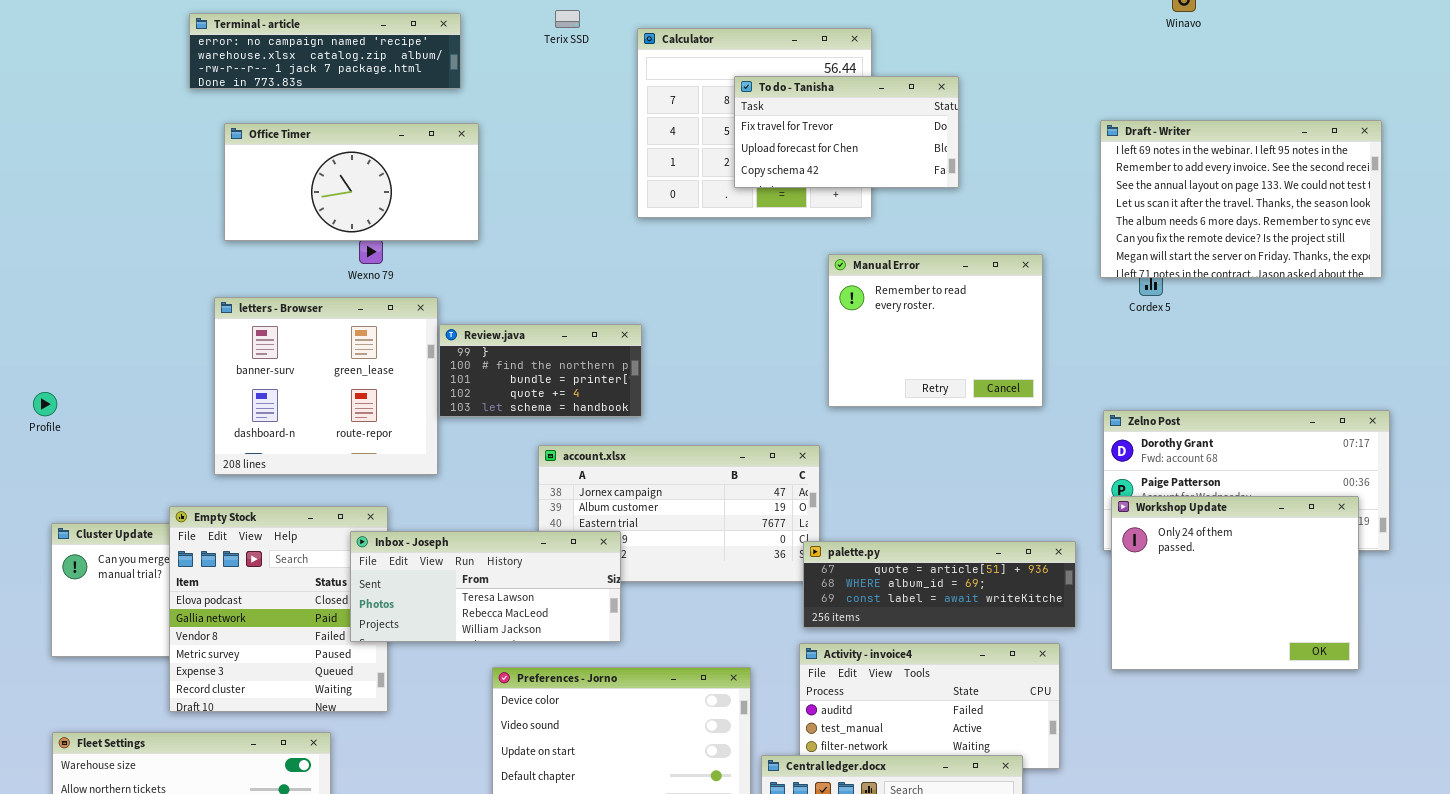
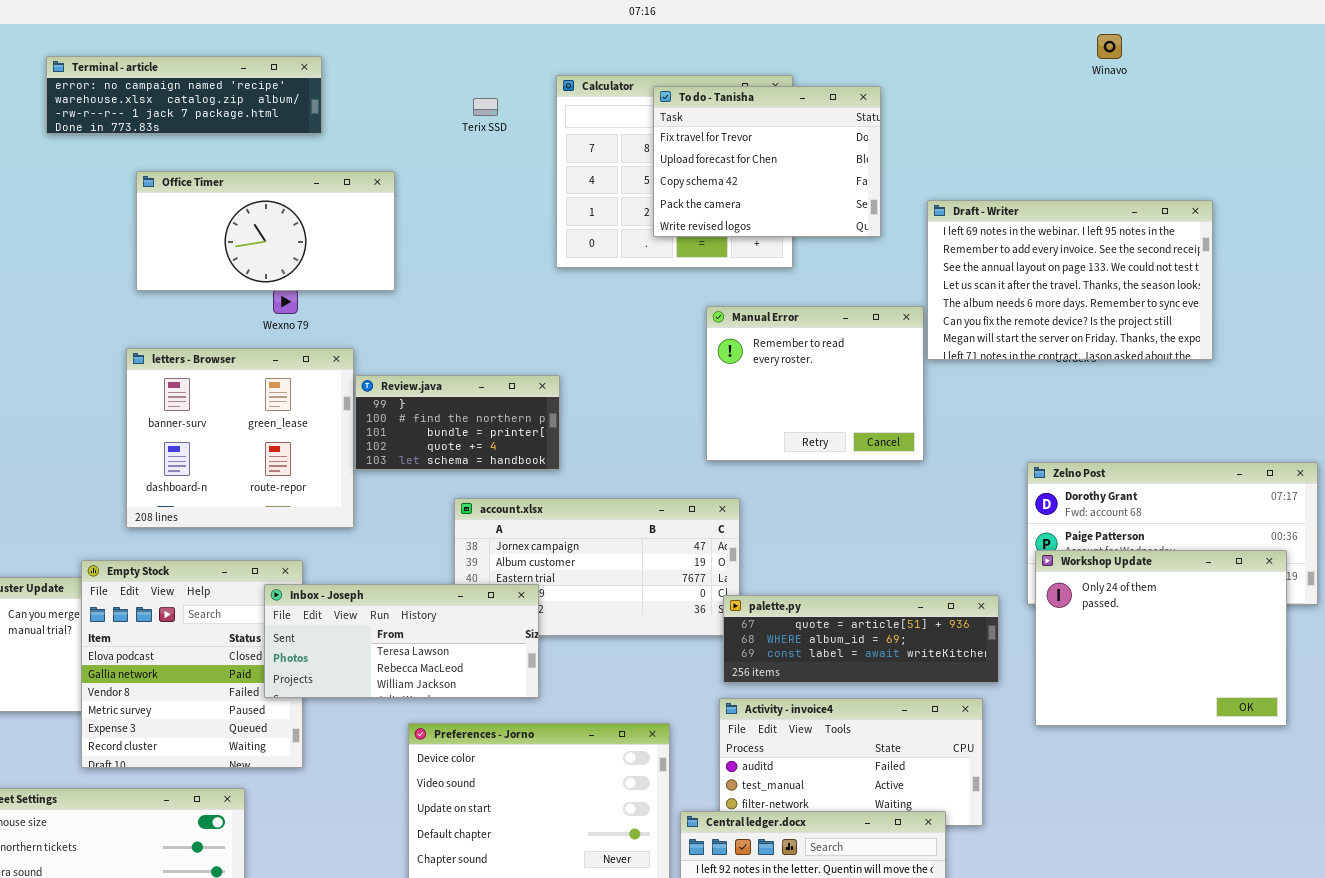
Terix SSD: [555,10,580,28] -> [473,98,498,116], moved
Terminal - article: [189,13,461,89] -> [46,56,322,134], moved
To do - Tanisha: [734,76,959,188] -> [653,86,881,237], resized
Draft - Writer: [1100,120,1382,278] -> [927,200,1213,360], moved
Manual Error: [828,254,1043,407] -> [706,306,924,461], moved

